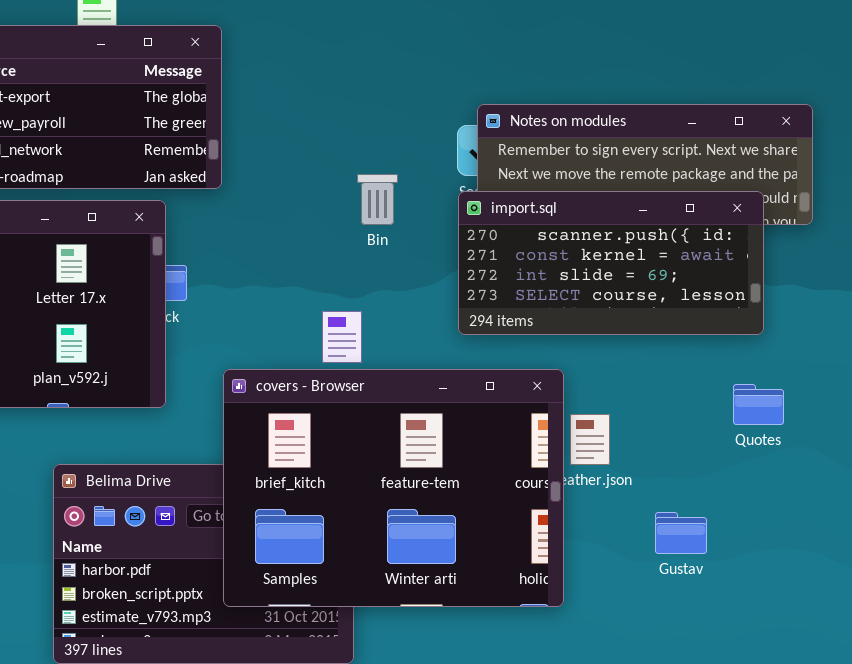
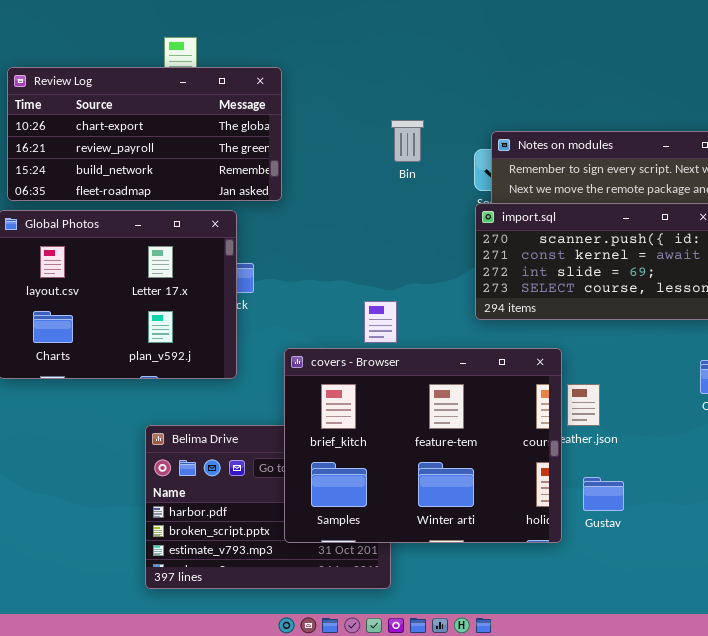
Bin: [357,174,398,225] -> [391,120,424,162], moved
Gustav: [655,512,707,554] -> [583,477,624,511], moved

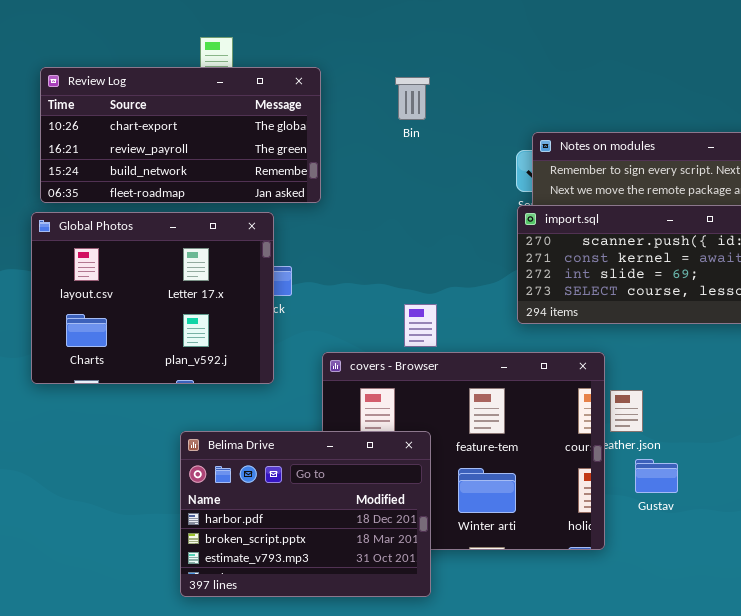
Bin: [391,120,424,162] -> [395,77,430,120], moved
Belima Drive: [145,425,391,589] -> [180,431,431,597], raised
Gustav: [583,477,624,511] -> [635,459,678,493], moved

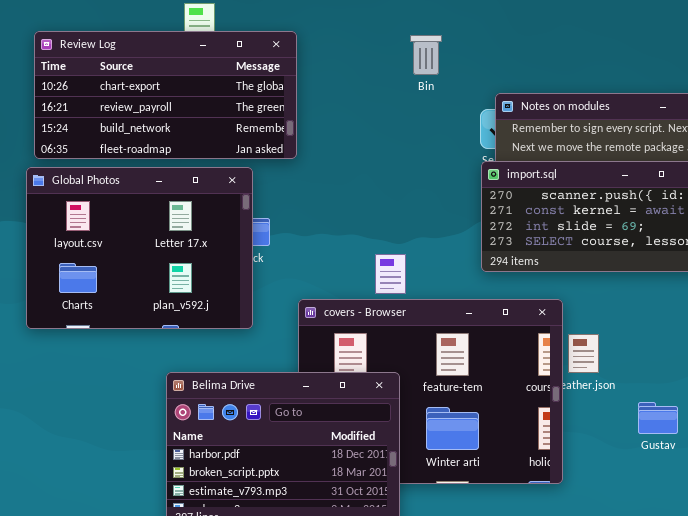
Bin: [395,77,430,120] -> [410,35,442,75], moved
Gustav: [635,459,678,493] -> [638,402,678,434], moved

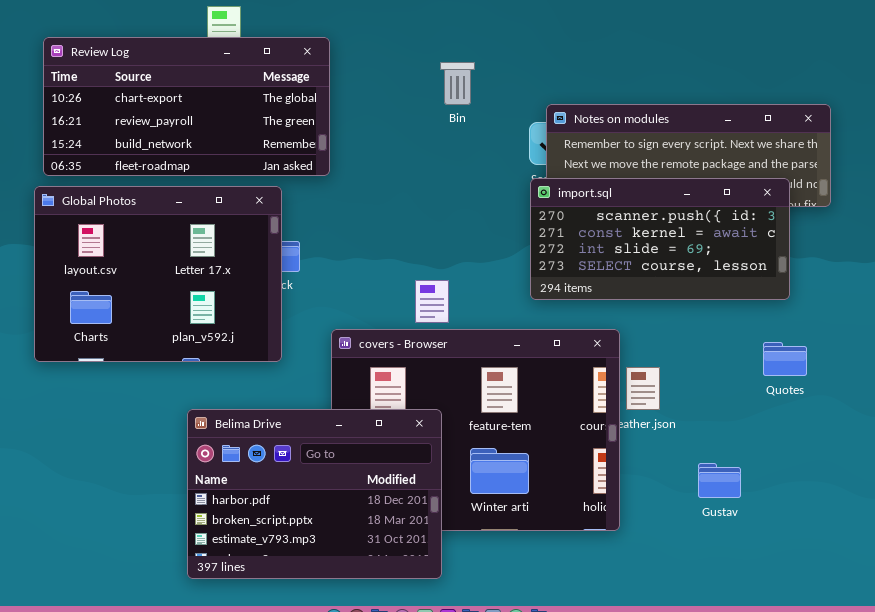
Bin: [410,35,442,75] -> [440,62,475,105], moved
Gustav: [638,402,678,434] -> [698,463,741,498], moved

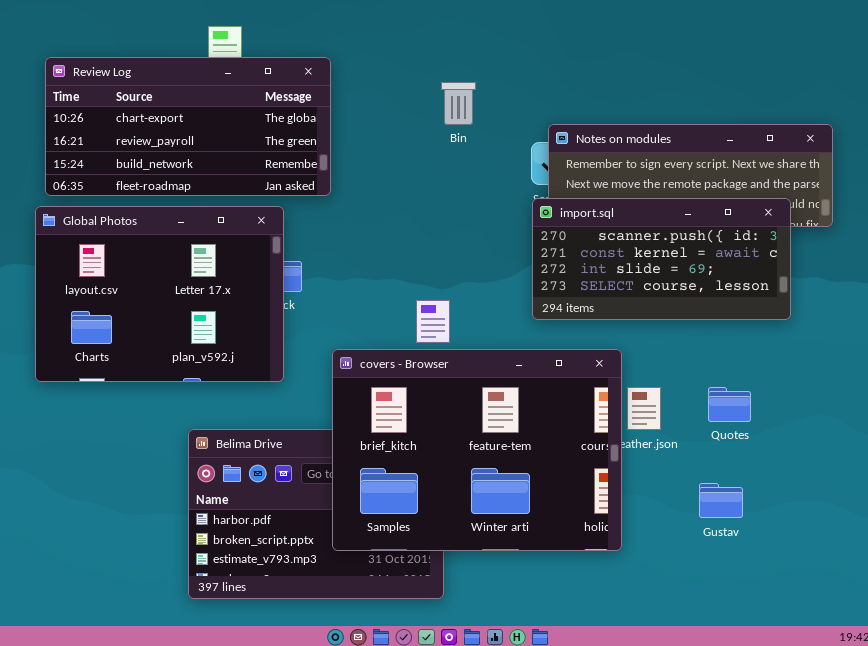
covers - Browser: [331,329,620,531] -> [332,349,622,551], raised
Quotes: [763,342,807,376] -> [708,387,751,422], moved

